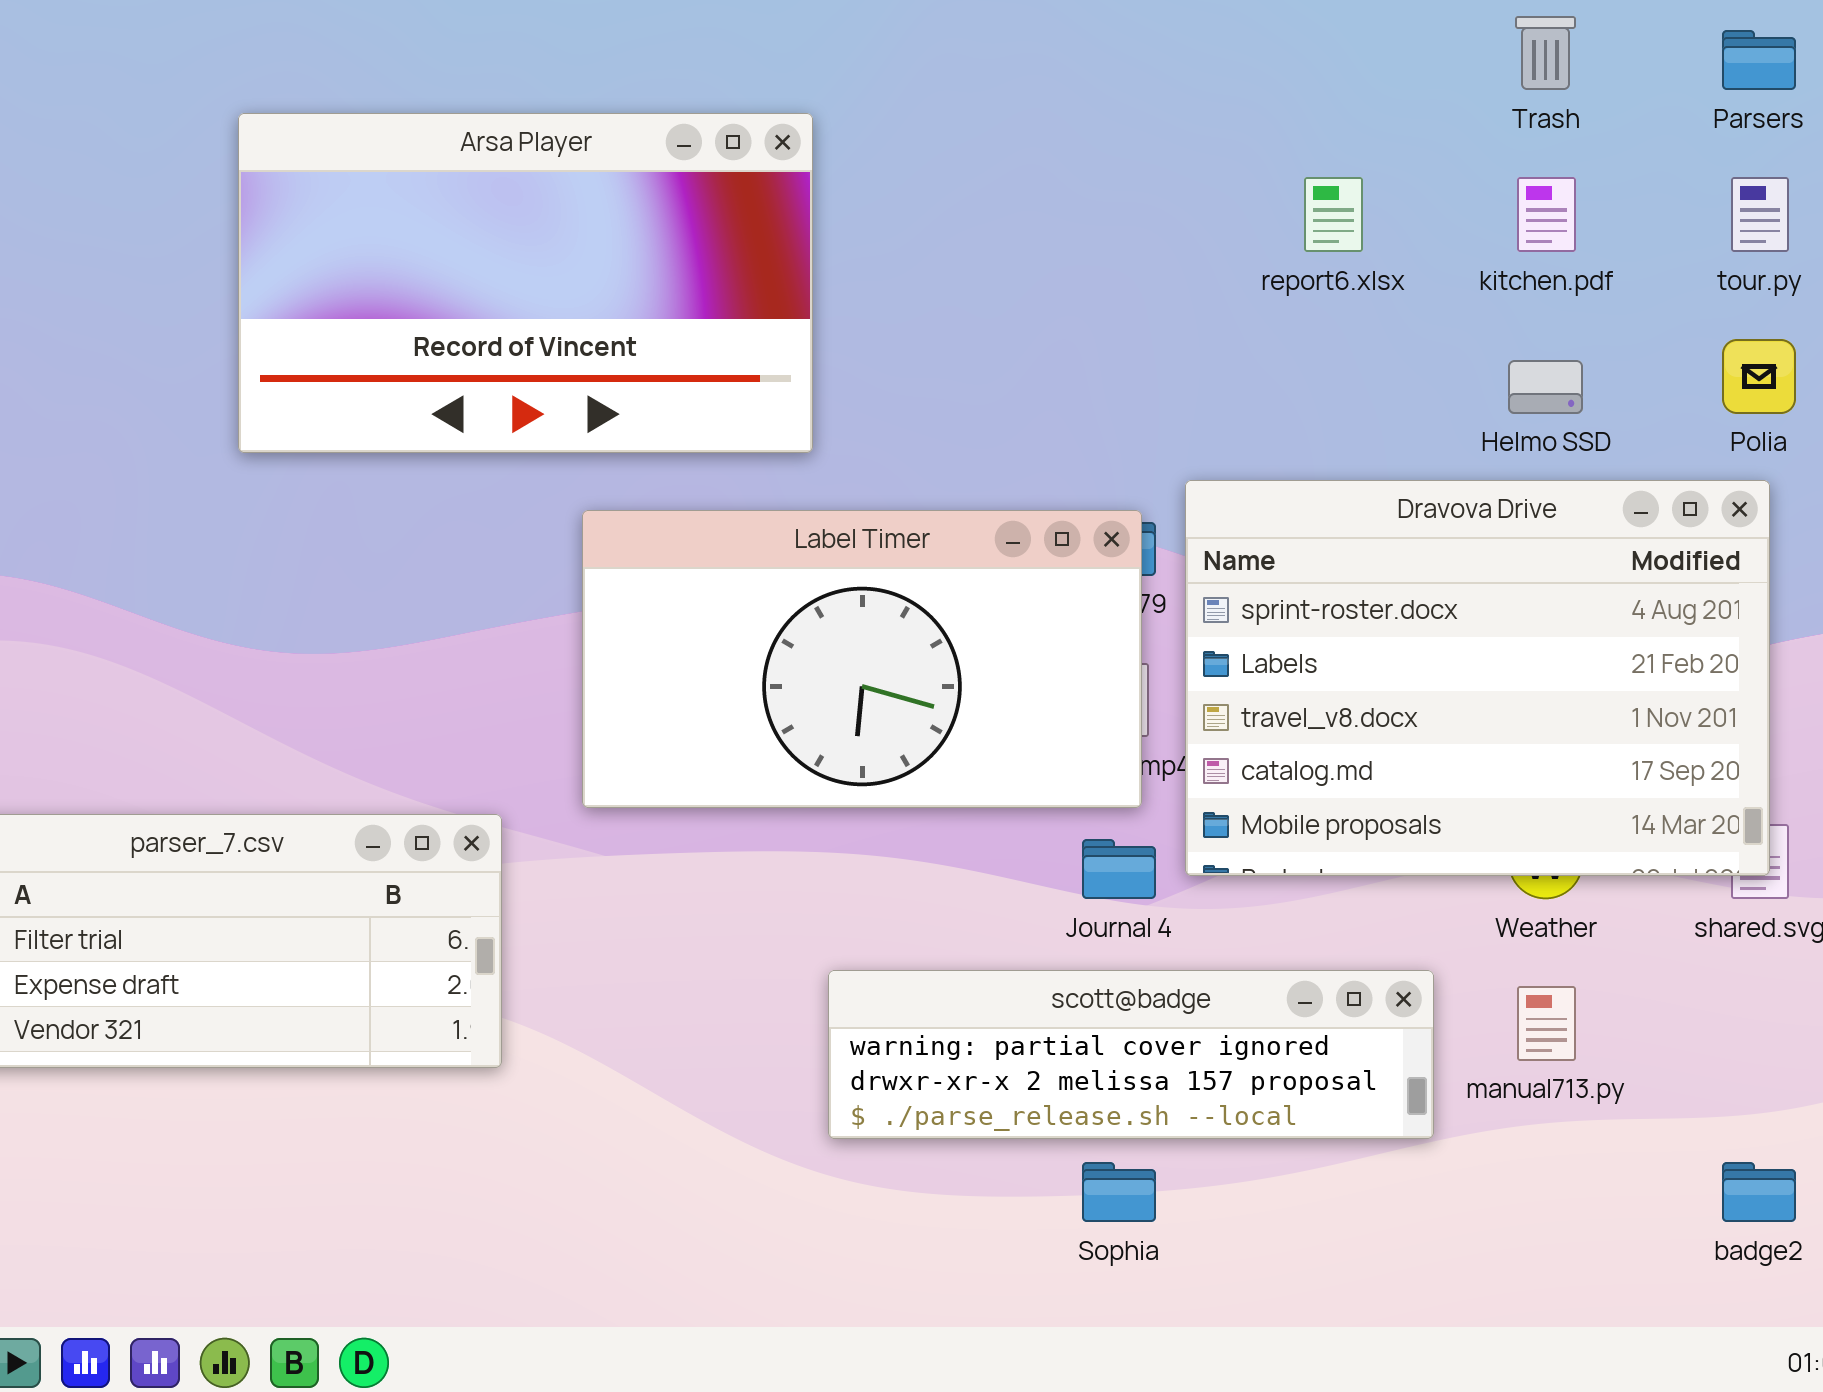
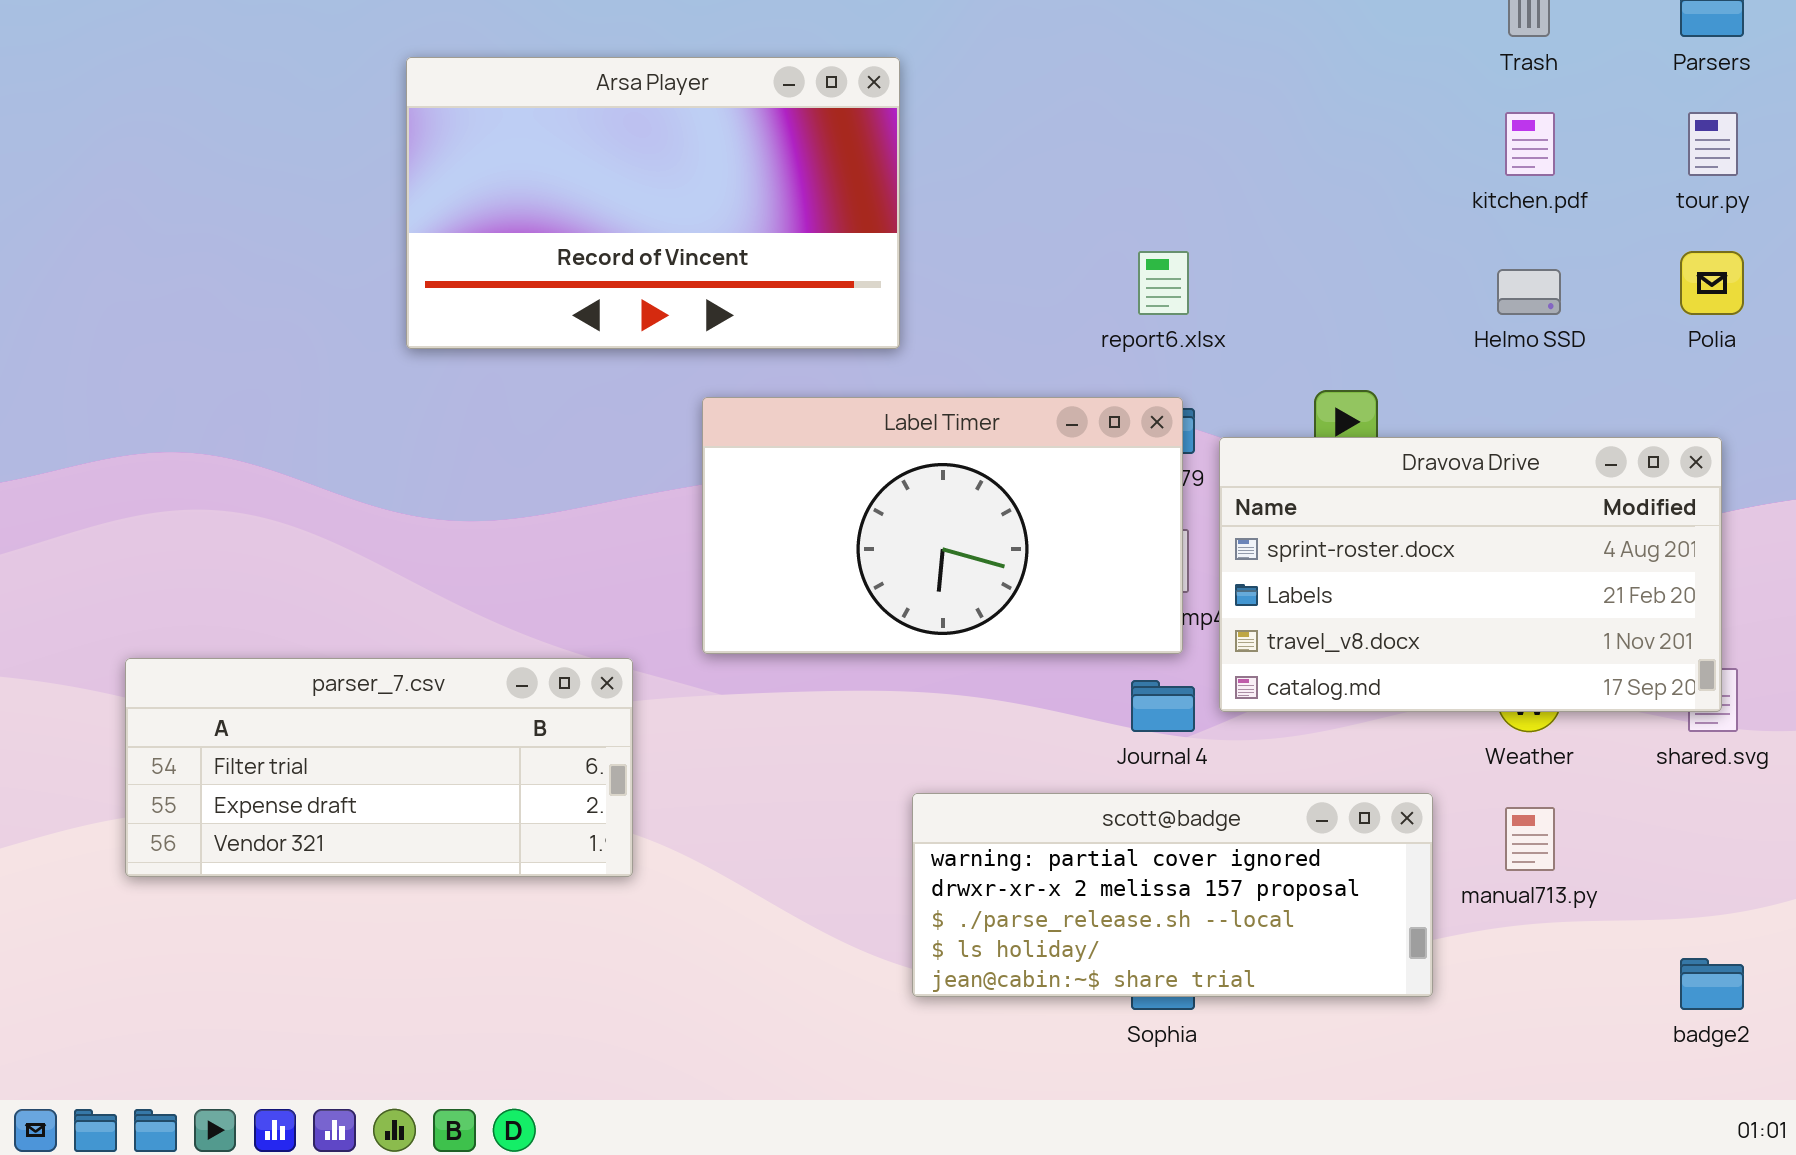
report6.xlsx: [1304,177,1363,252] -> [1138,251,1189,315], moved
Dravova Drive: [1185,480,1770,876] -> [1219,437,1722,712], resized
scott@badge: [828,970,1434,1139] -> [912,793,1433,997], resized

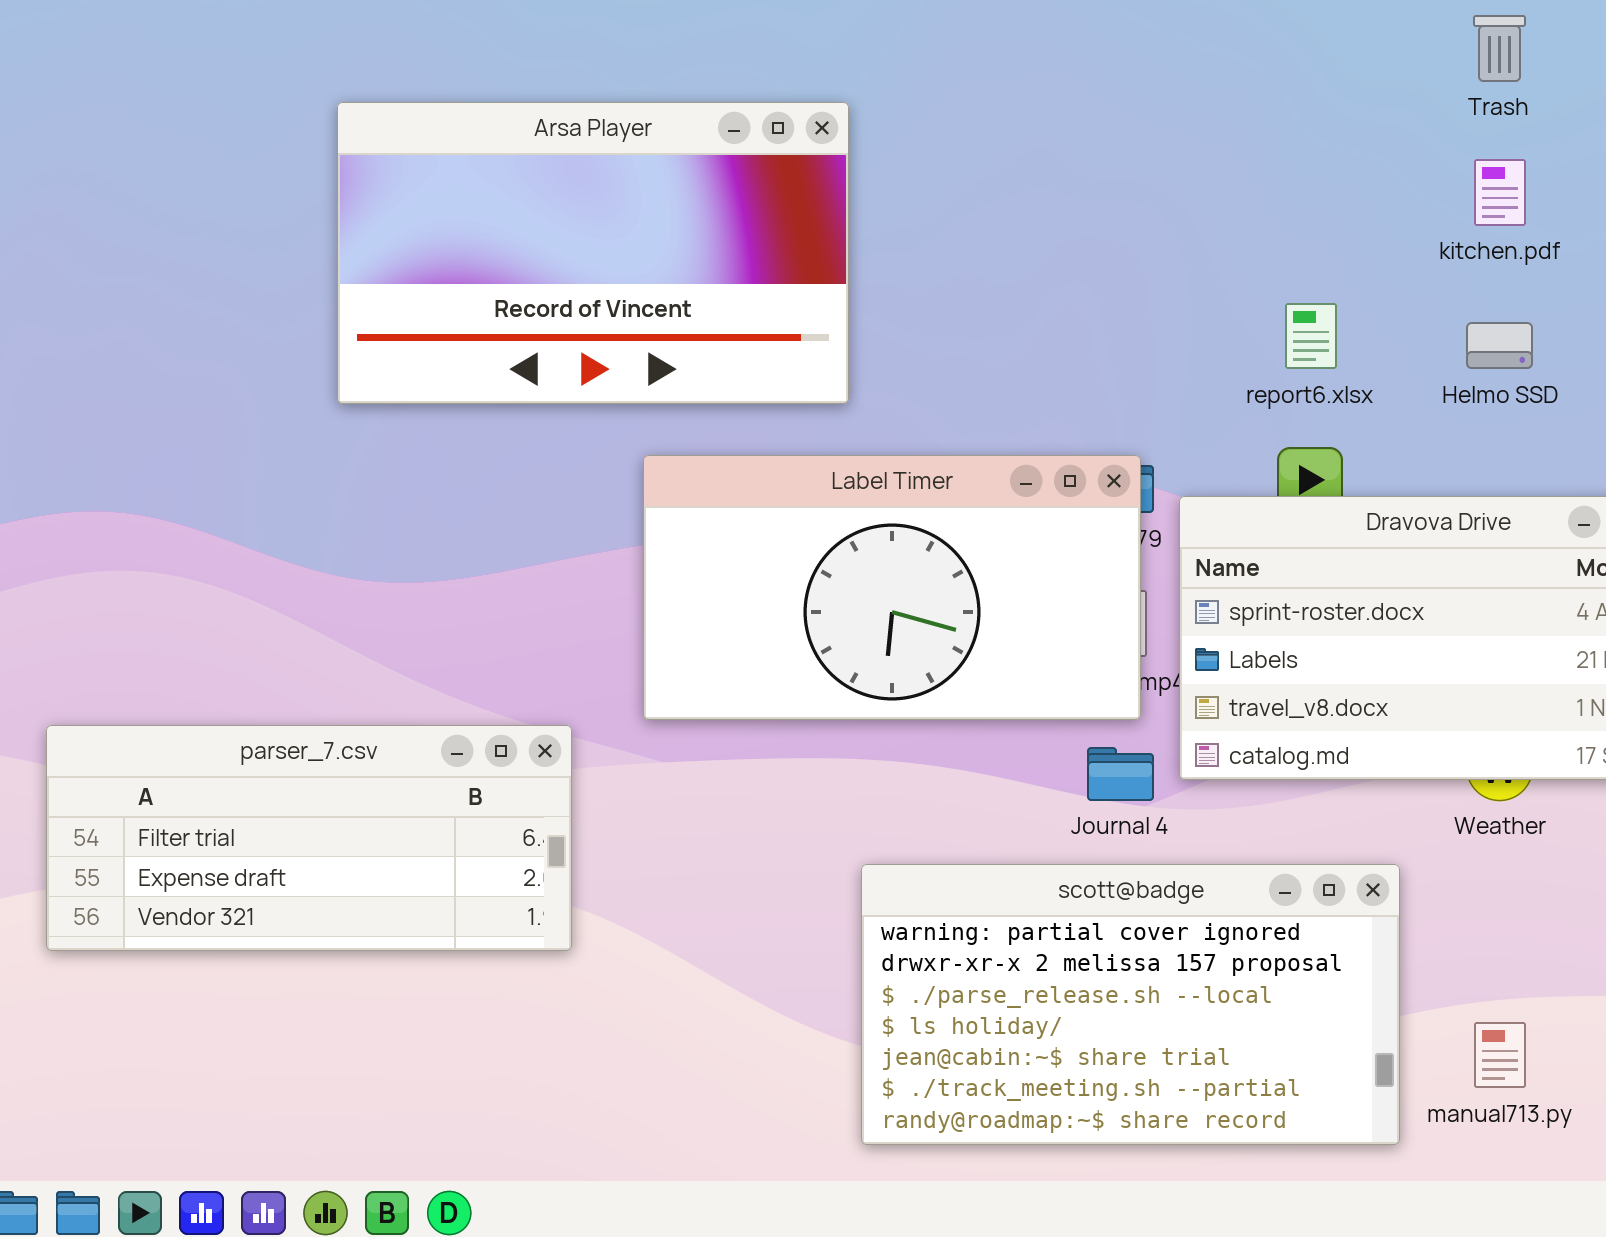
report6.xlsx: [1138,251,1189,315] -> [1285,303,1337,369], moved
scott@badge: [912,793,1433,997] -> [861,864,1400,1145], resized
manual713.py: [1505,807,1555,871] -> [1474,1022,1526,1088], moved

